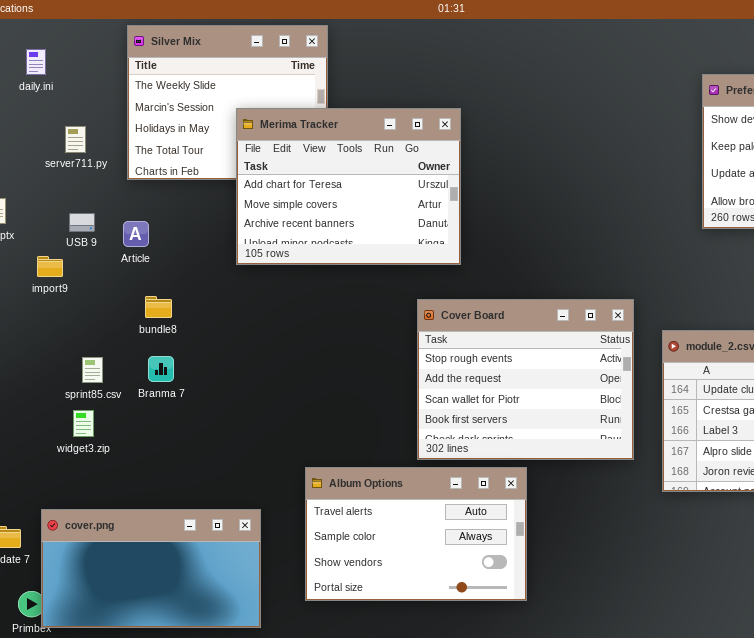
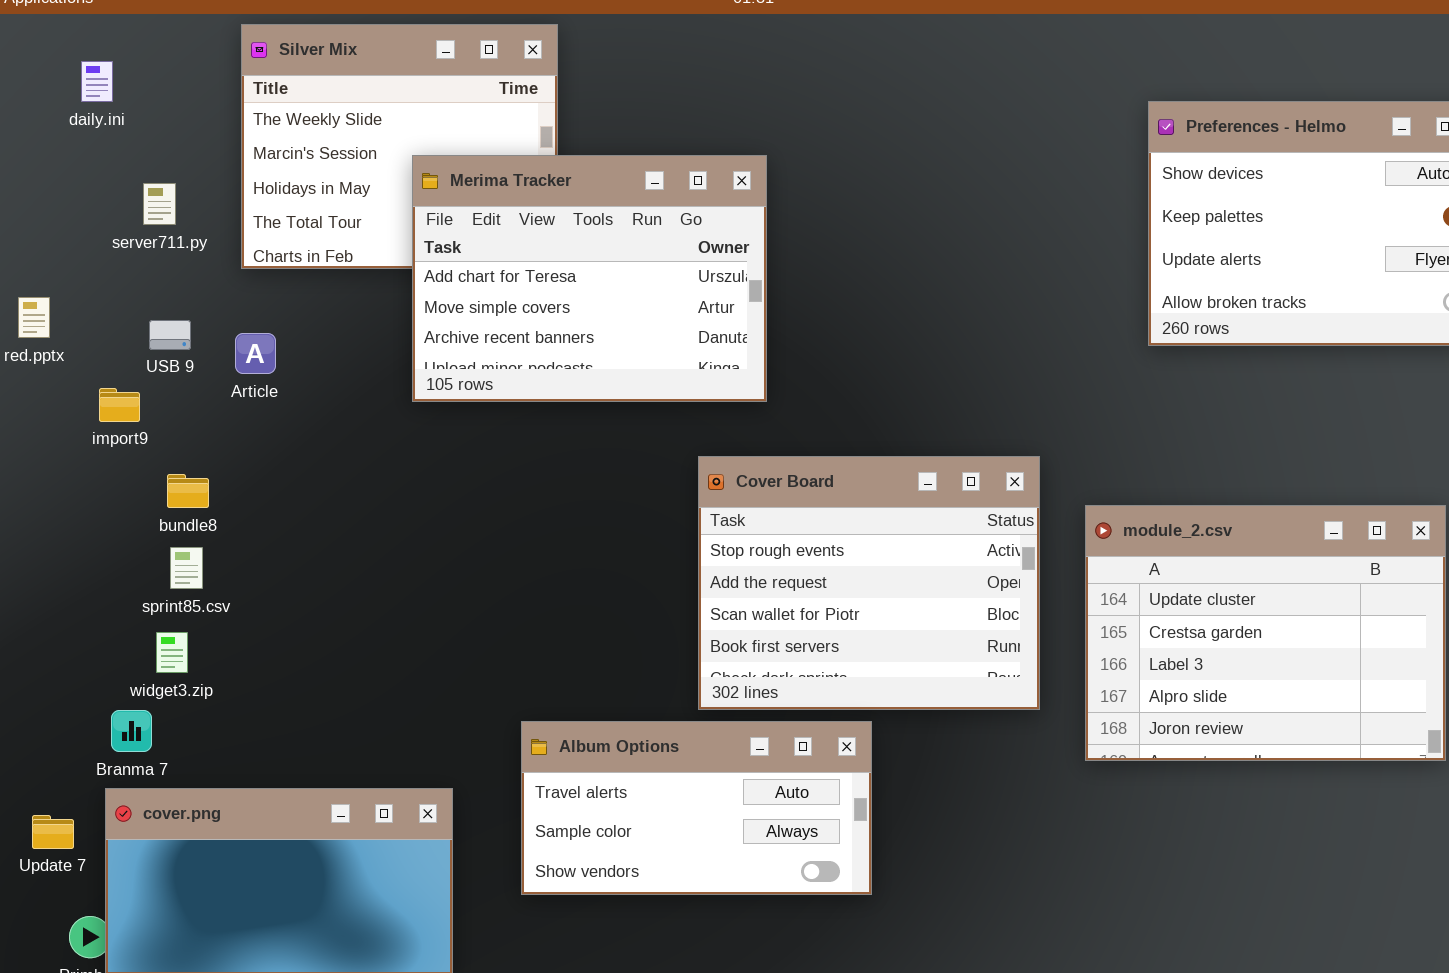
bundle8: [145,296,172,318] -> [167,474,209,508], moved
Branma 7: [148,356,174,382] -> [111,710,152,752], moved
Album Options: [305,467,527,601] -> [521,721,872,895], resized

